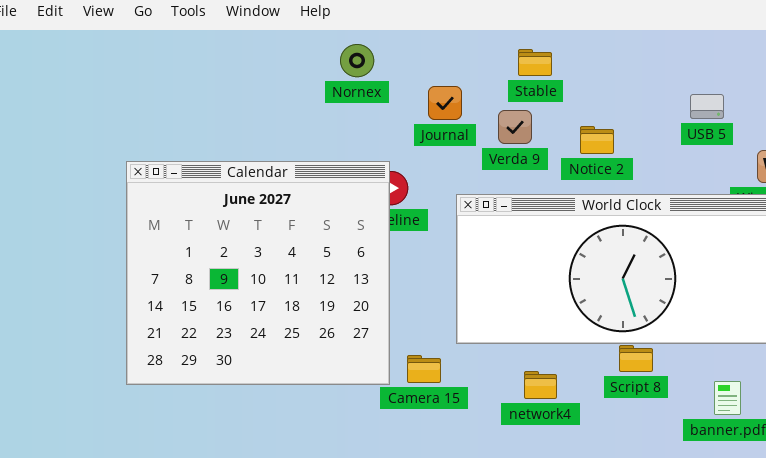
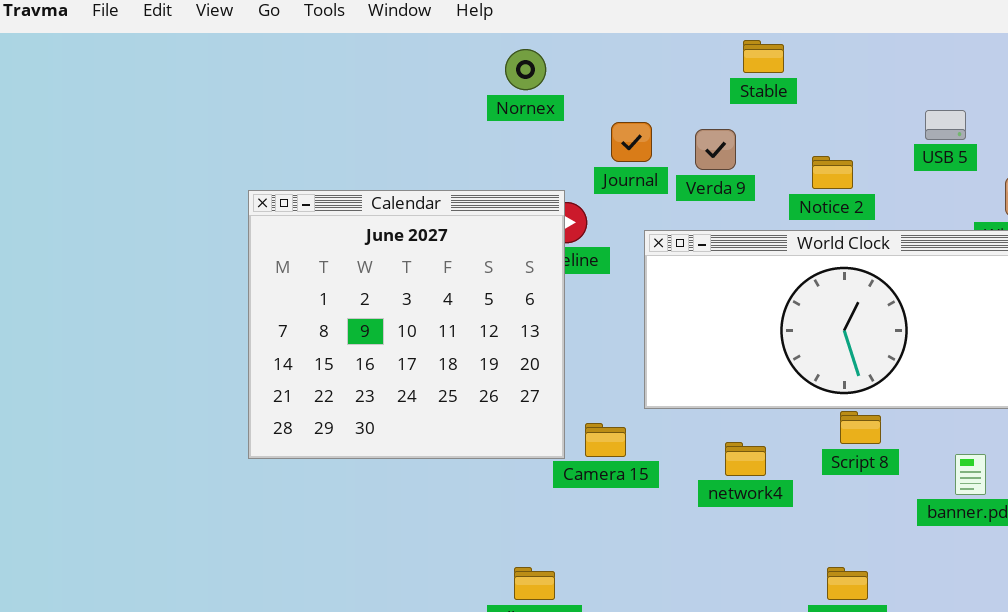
Stable: [518,49,552,76] -> [743,40,784,73], moved
Journal: [428,86,462,120] -> [611,122,652,162], moved
Notice 2: [580,126,614,154] -> [812,156,853,189], moved

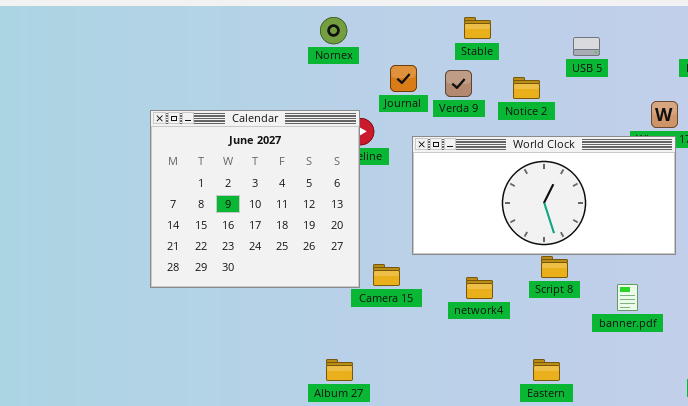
Stable: [743,40,784,73] -> [464,17,491,39], moved
USB 5: [925,110,966,140] -> [573,37,600,56], moved
Notice 2: [812,156,853,189] -> [513,77,540,99], moved

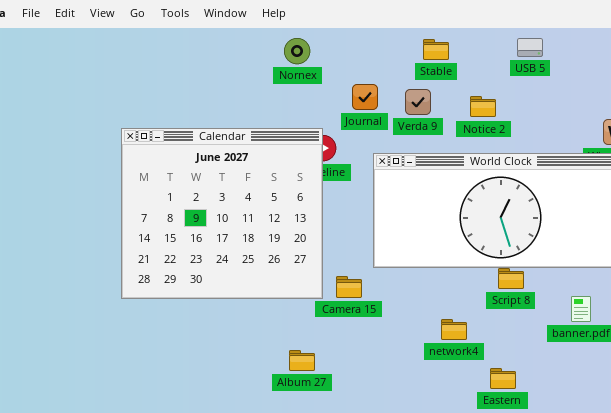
USB 5: [573,37,600,56] -> [517,38,543,57], moved
network4: [466,277,493,299] -> [441,319,467,340], moved
Album 27: [326,359,353,381] -> [289,350,315,371], moved

